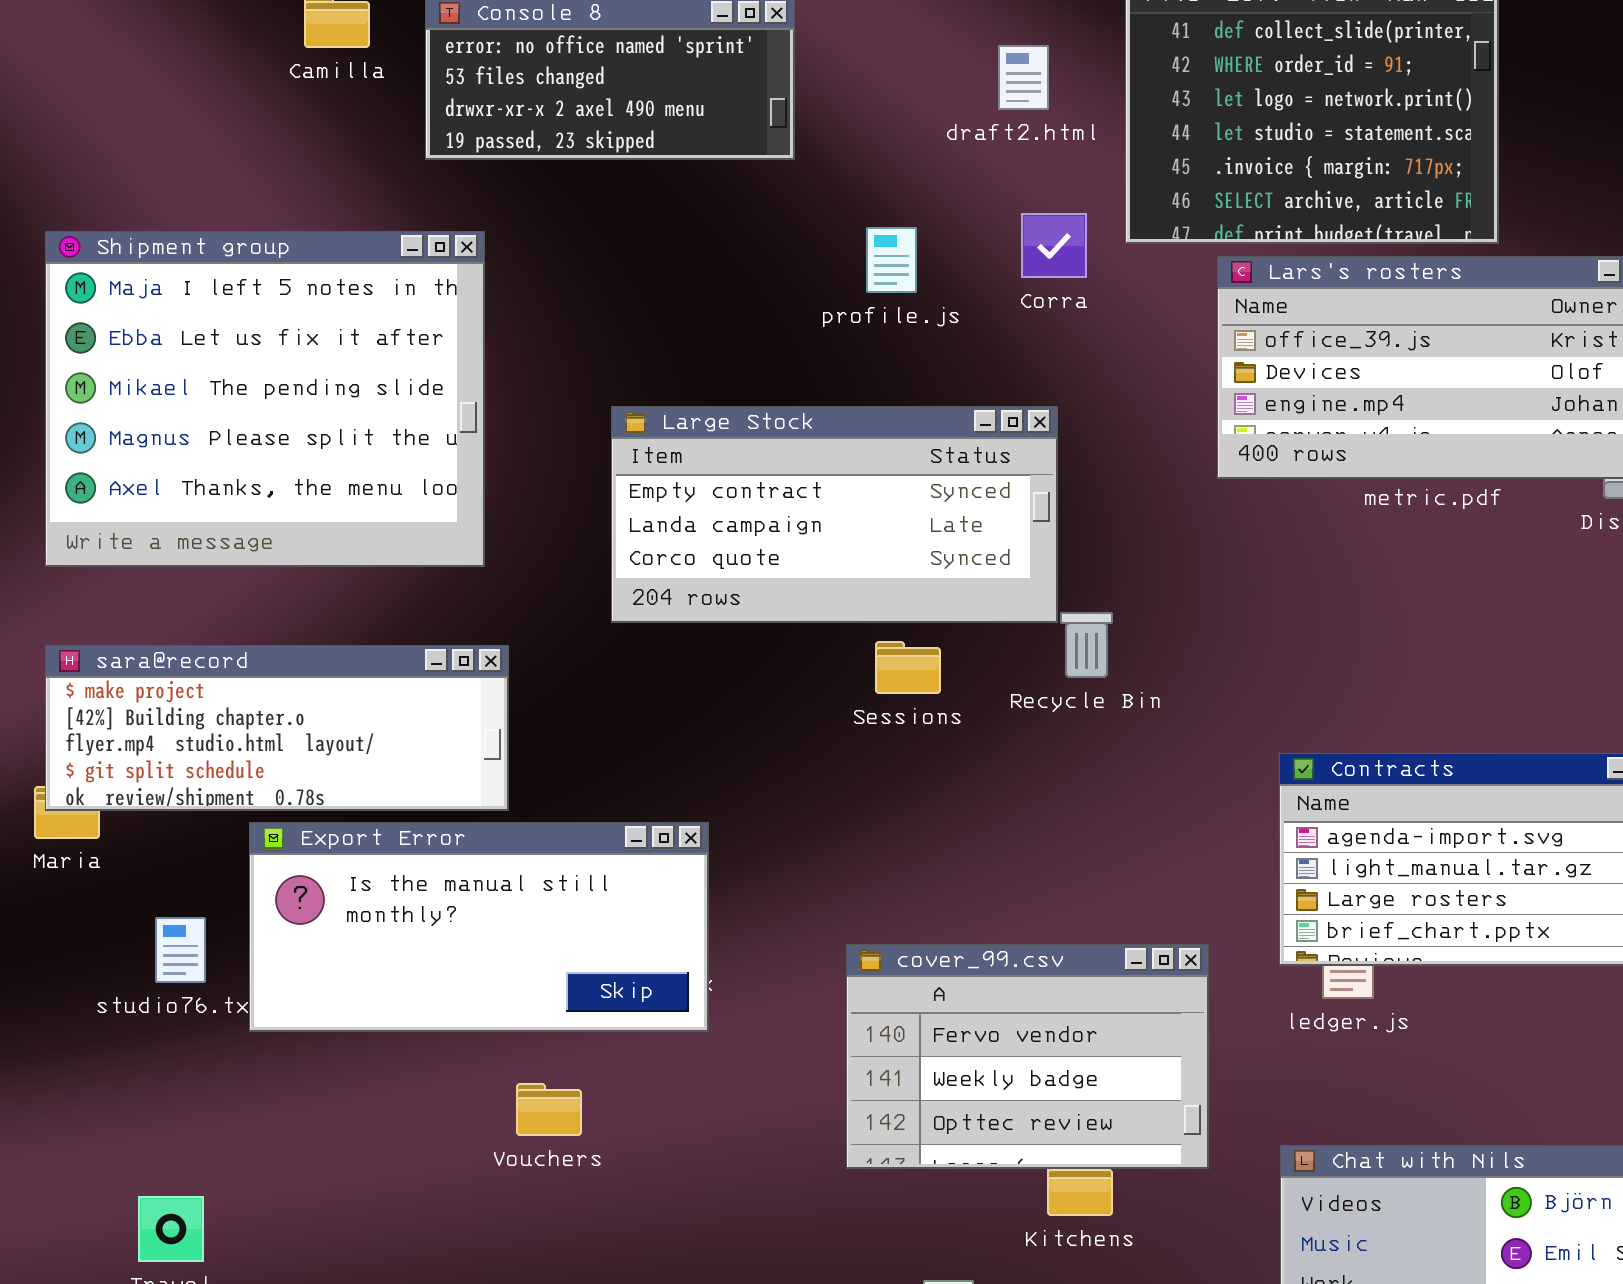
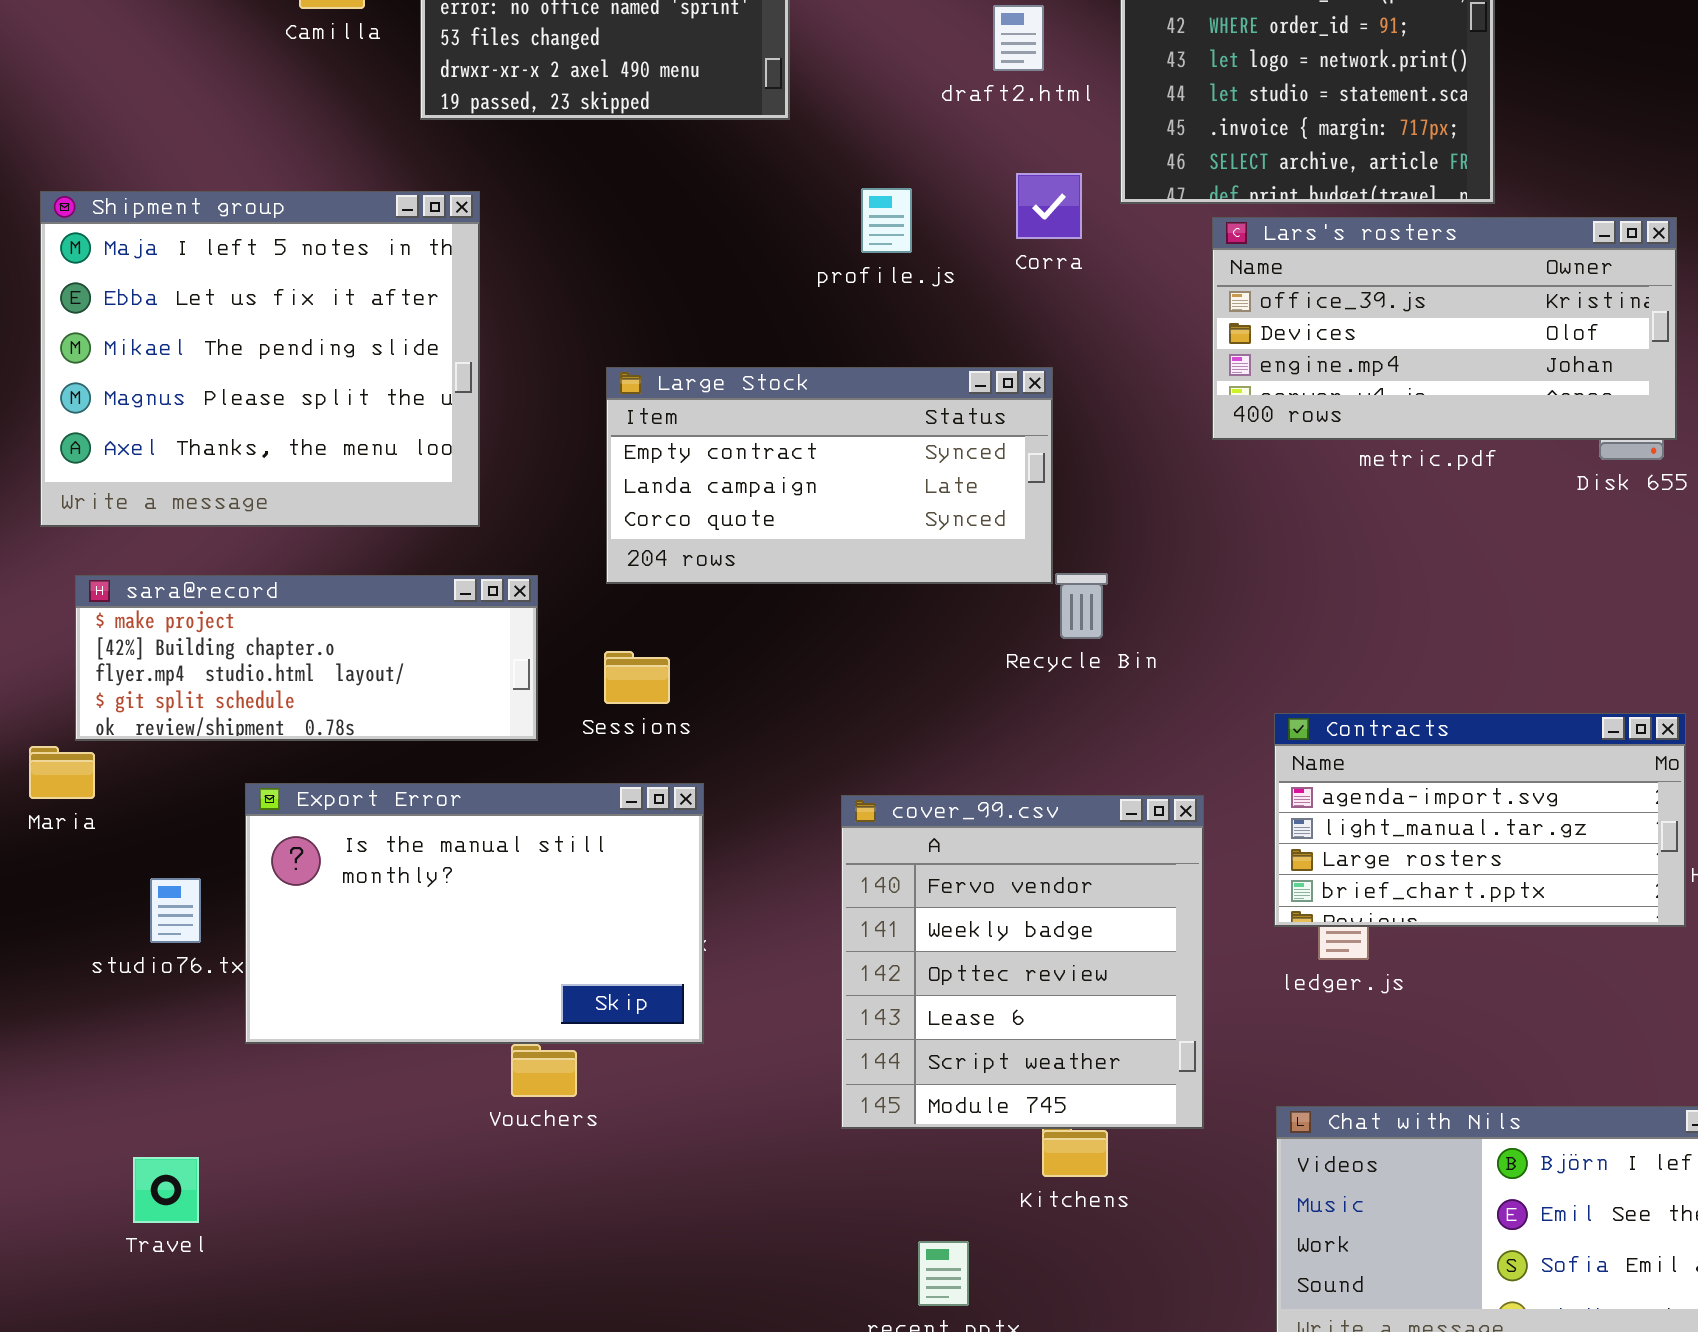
Sessions: [875,641,941,694] -> [604,651,670,704], moved
sara@record: [45,645,509,811] -> [75,575,538,741], moved
Export Error: [249,822,709,1032] -> [245,783,704,1044], resized
cover_99.csv: [846,944,1209,1169] -> [841,795,1204,1129], resized

